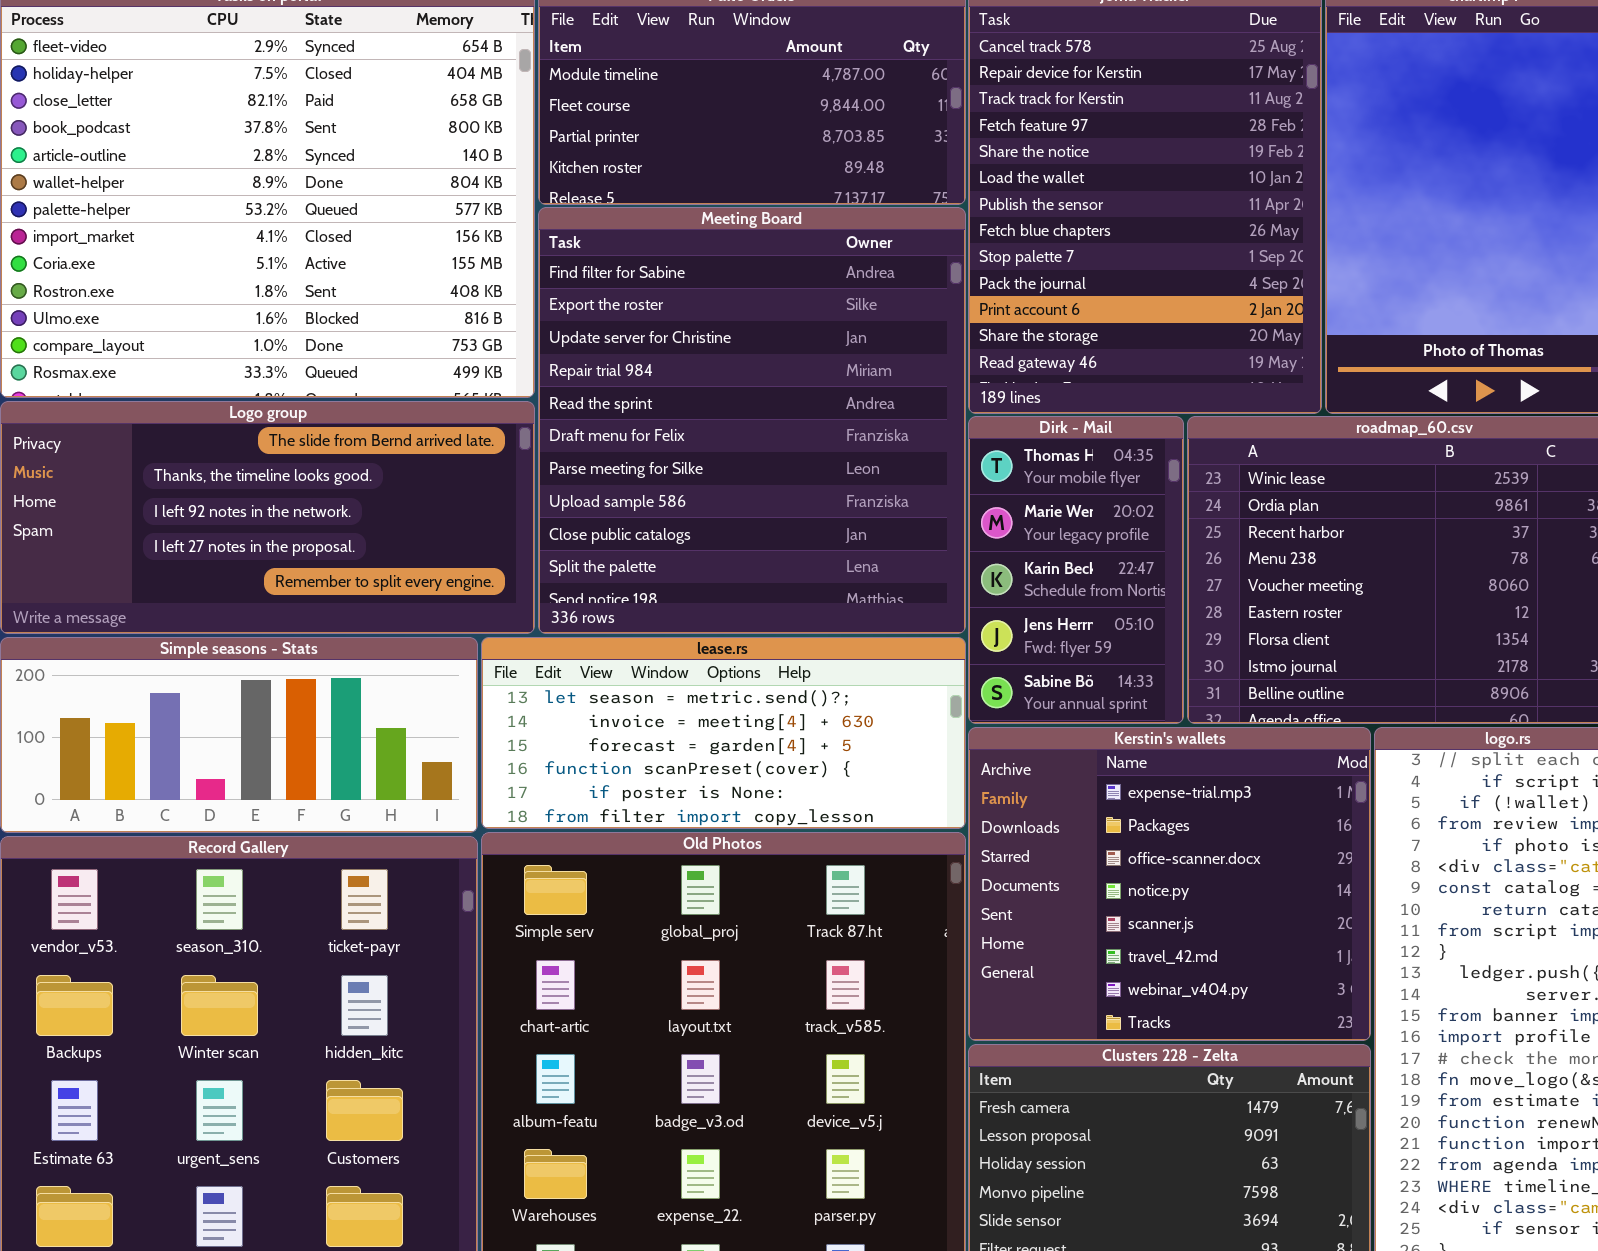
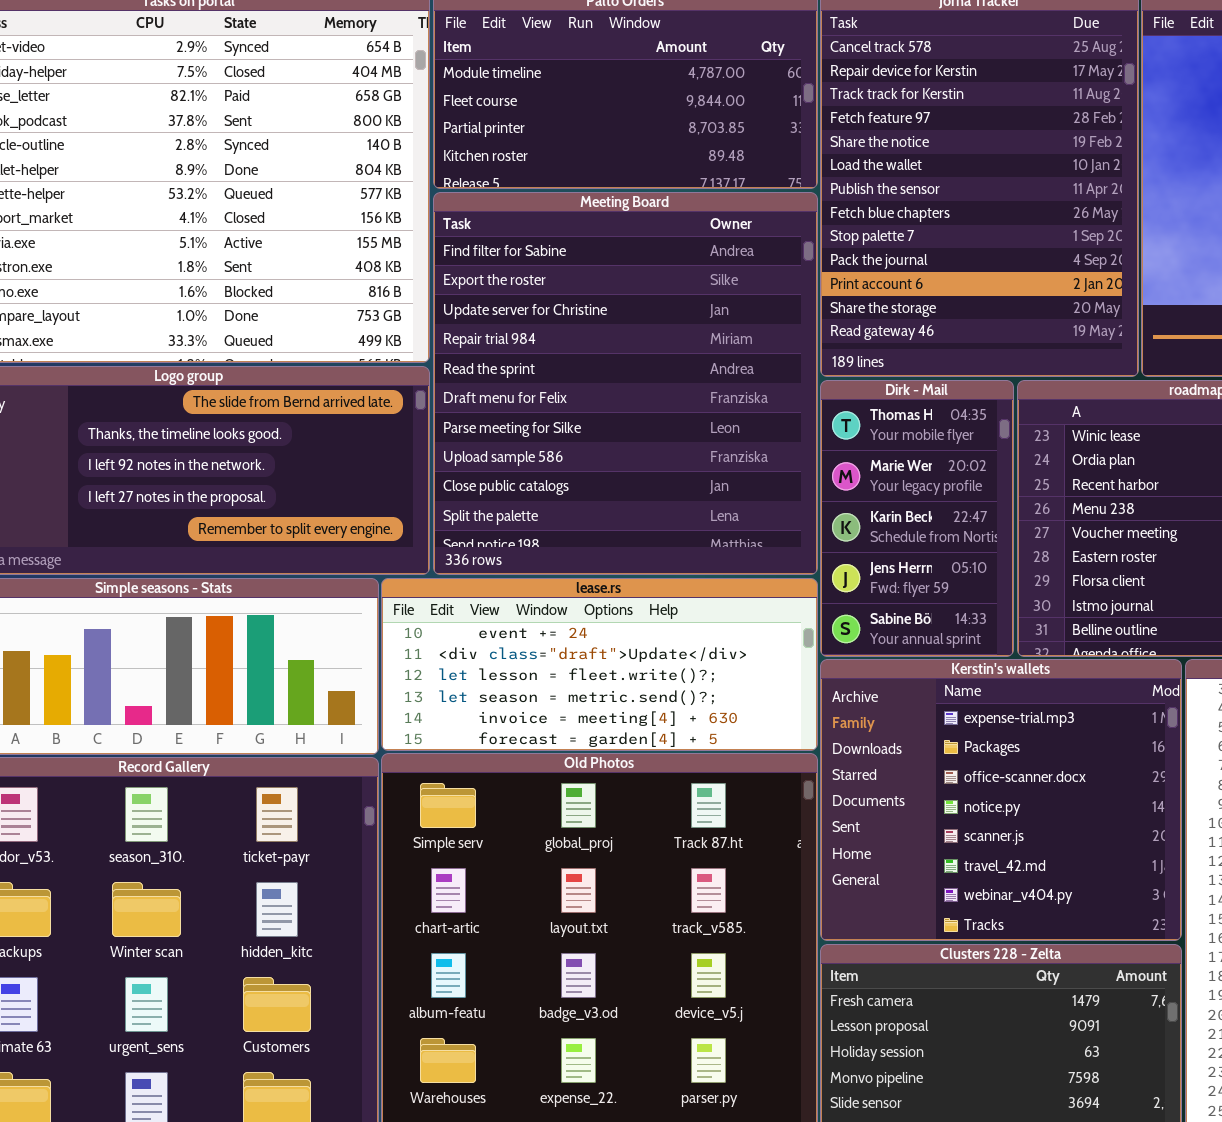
lease.rs: [481,637,966,829] -> [381,578,818,751], scrolled up 3 rows

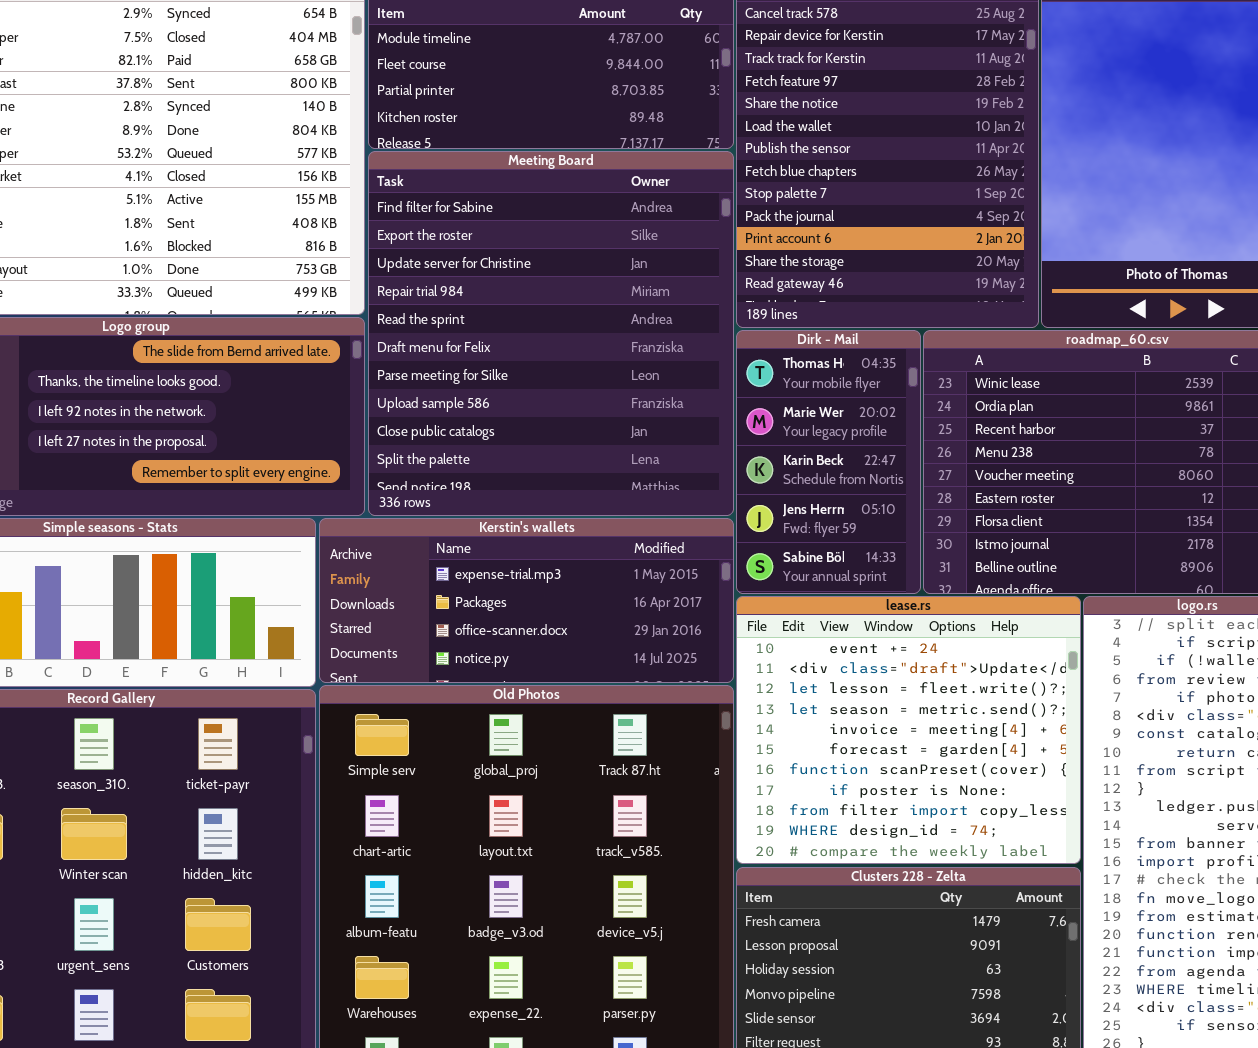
lease.rs: [381,578,818,751] -> [736,596,1081,864], moved, resized
Kerstin's wallets: [820,659,1182,941] -> [319,518,734,683], moved, resized

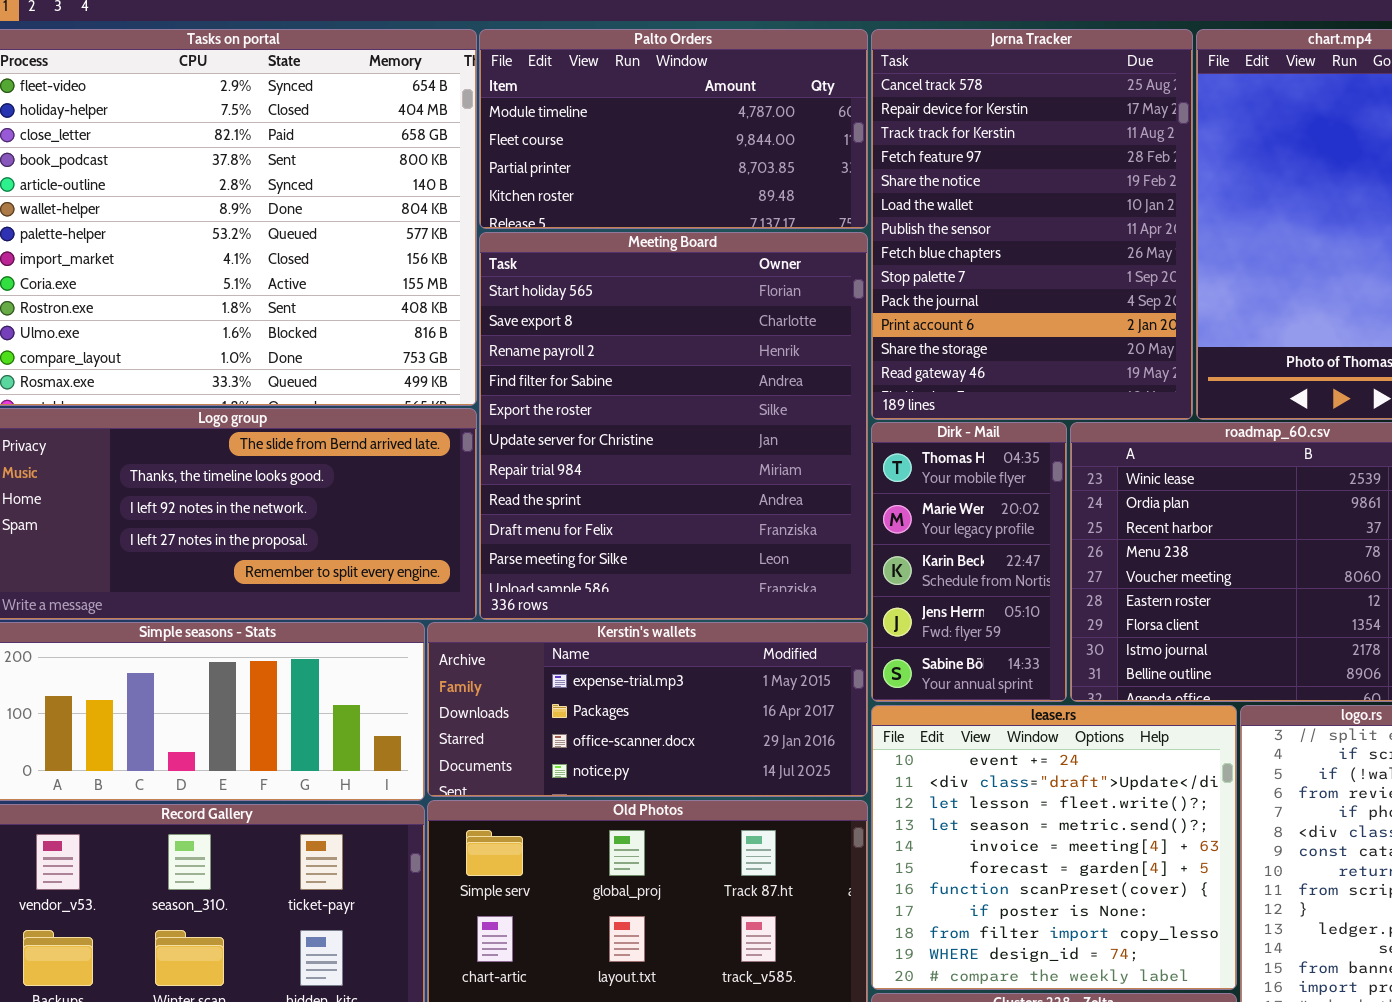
Meeting Board: [368,151,734,516] -> [479,232,868,620], scrolled up 3 rows

